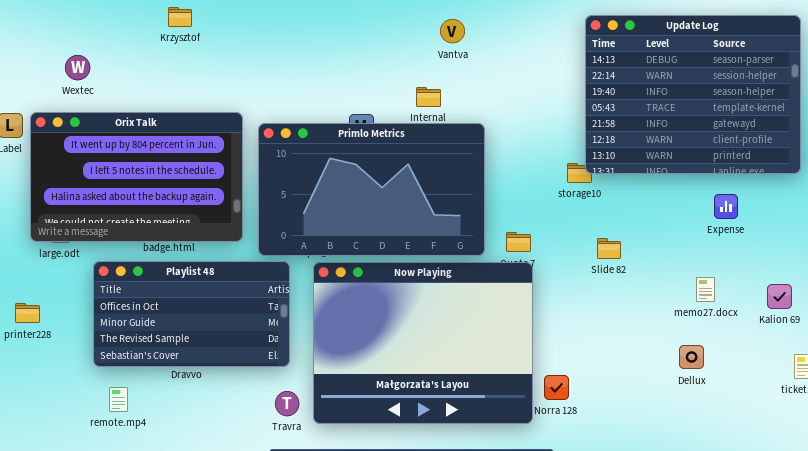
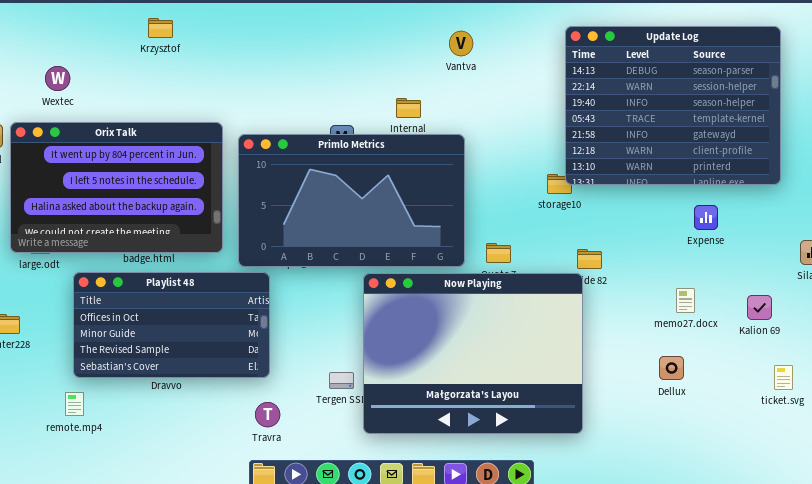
Vantva: [440,19,465,43] -> [449,31,473,56], moved
Now Playing: [313,262,533,424] -> [363,273,583,434], moved
remote.mp4: [109,387,128,412] -> [65,392,84,416], moved

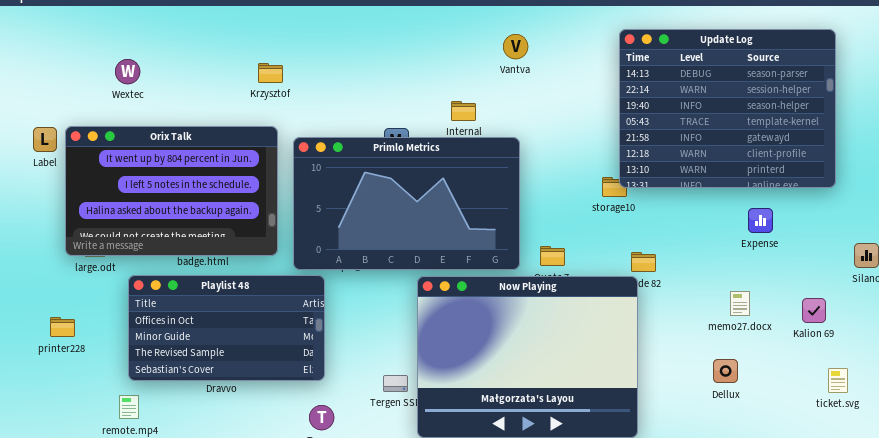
Krzysztof: [148,18,173,38] -> [258,63,283,83], moved
Wextec: [45,66,70,91] -> [115,59,140,84], moved

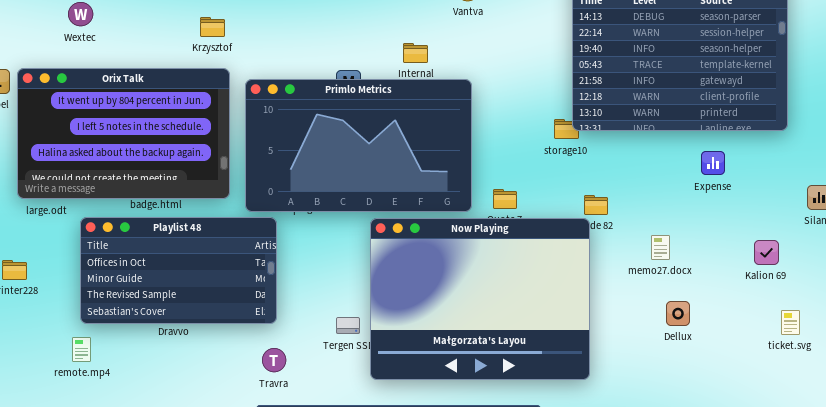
Krzysztof: [258,63,283,83] -> [200,17,225,37], moved
memo27.docx: [730,291,750,316] -> [651,235,670,260], moved

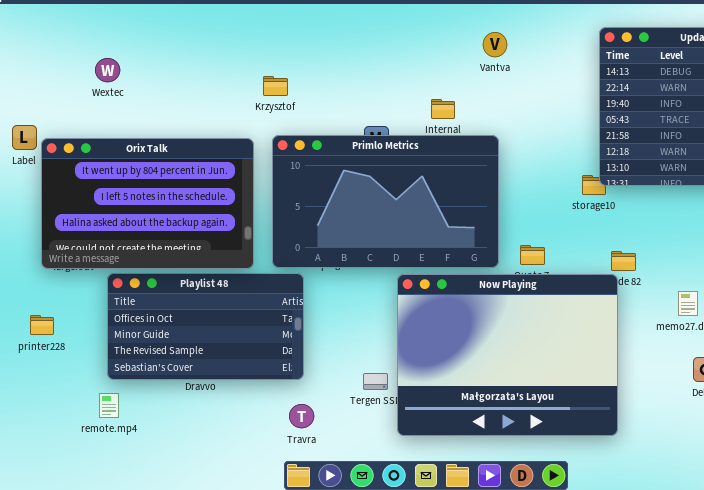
Krzysztof: [200,17,225,37] -> [263,76,288,96], moved
Orix Talk: [17,68,230,199] -> [41,138,254,269], moved

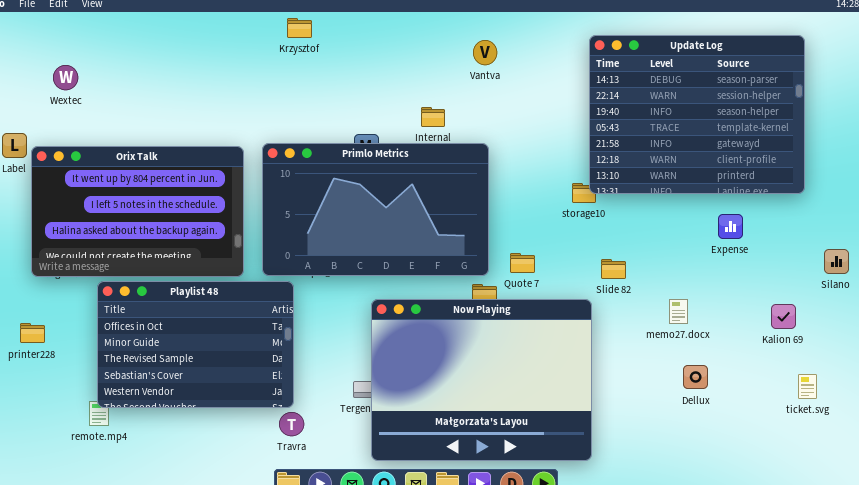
Wextec: [95,58,120,82] -> [53,65,78,90], moved
Krzysztof: [263,76,288,96] -> [287,18,312,38], moved
Playlist 48: [107,273,304,380] -> [97,281,294,408], resized
Now Playing: [397,274,618,436] -> [371,299,592,461], moved

